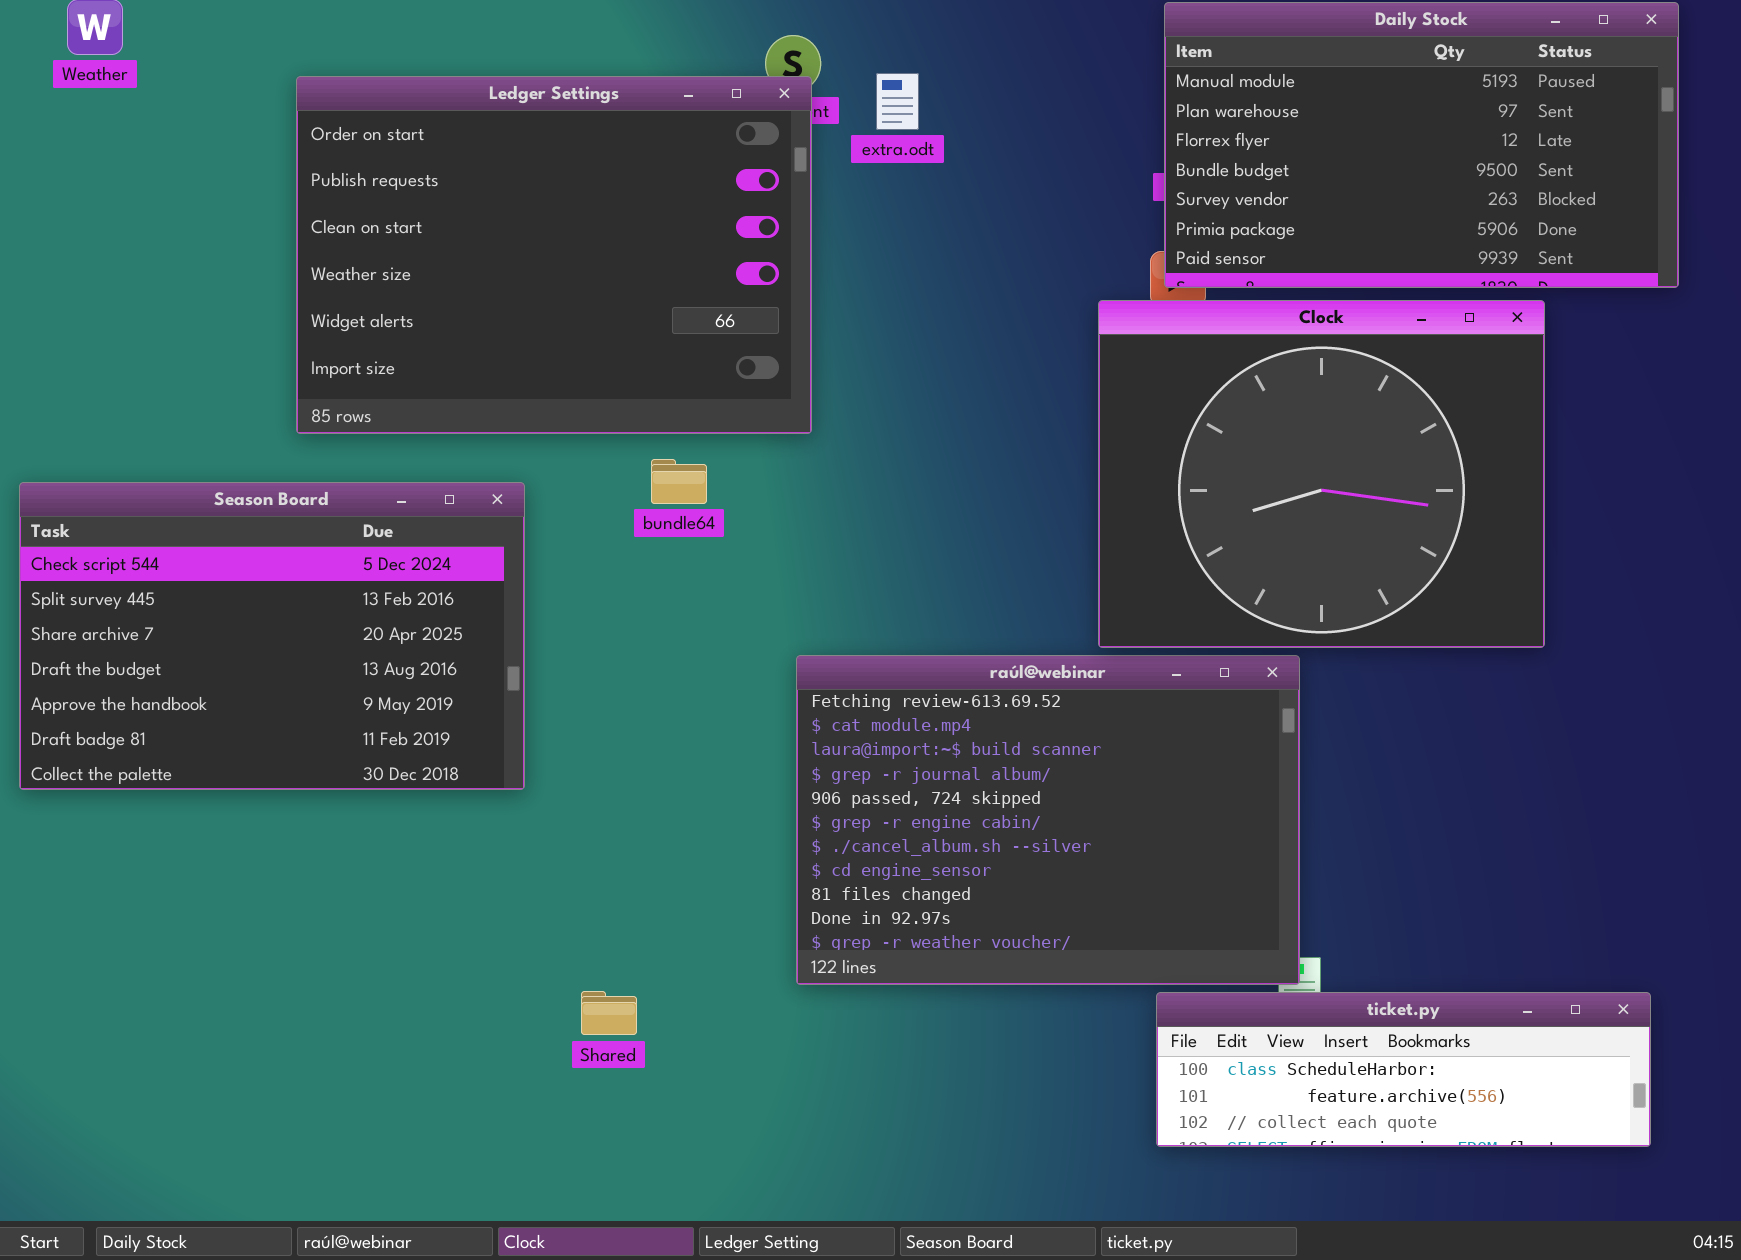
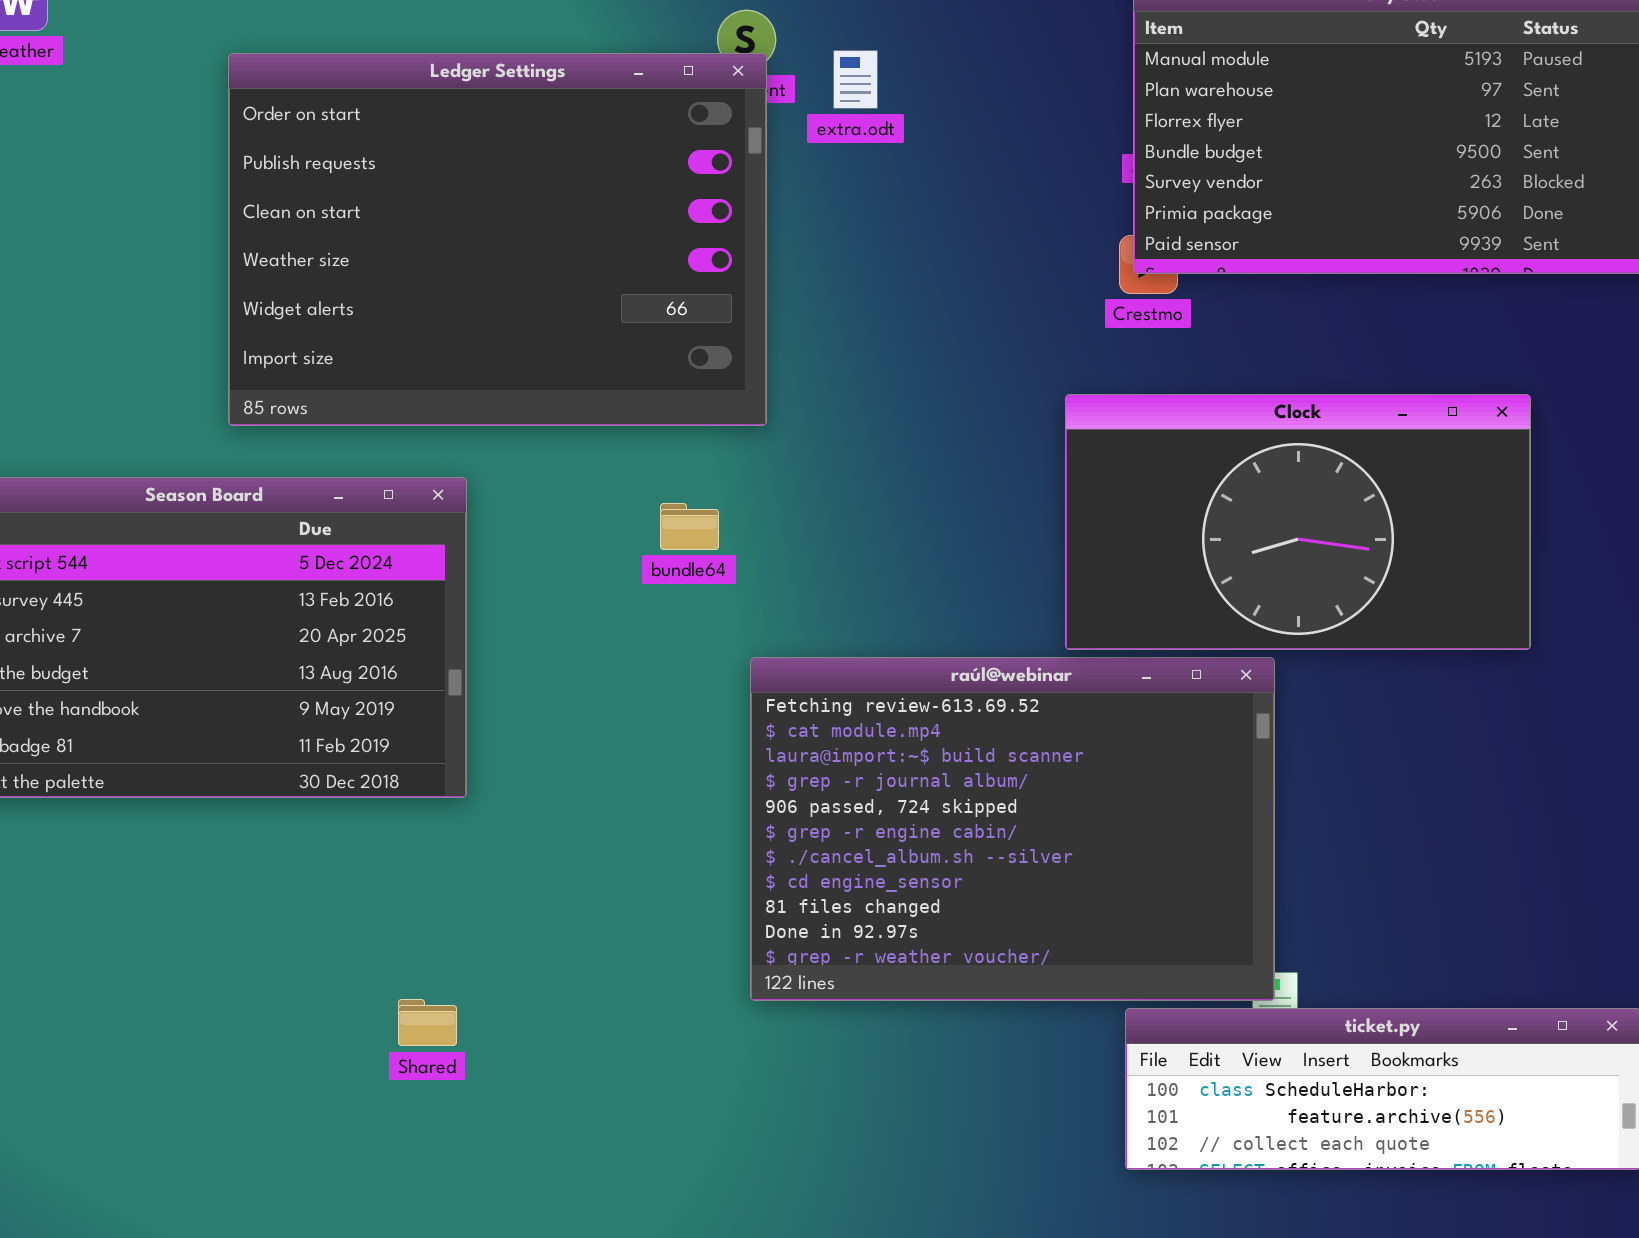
Clock: [1098,300,1545,648] -> [1065,394,1531,650], resized
bundle64: [651,459,707,504] -> [660,503,719,550], moved
Shared: [581,991,637,1035] -> [398,999,457,1046], moved

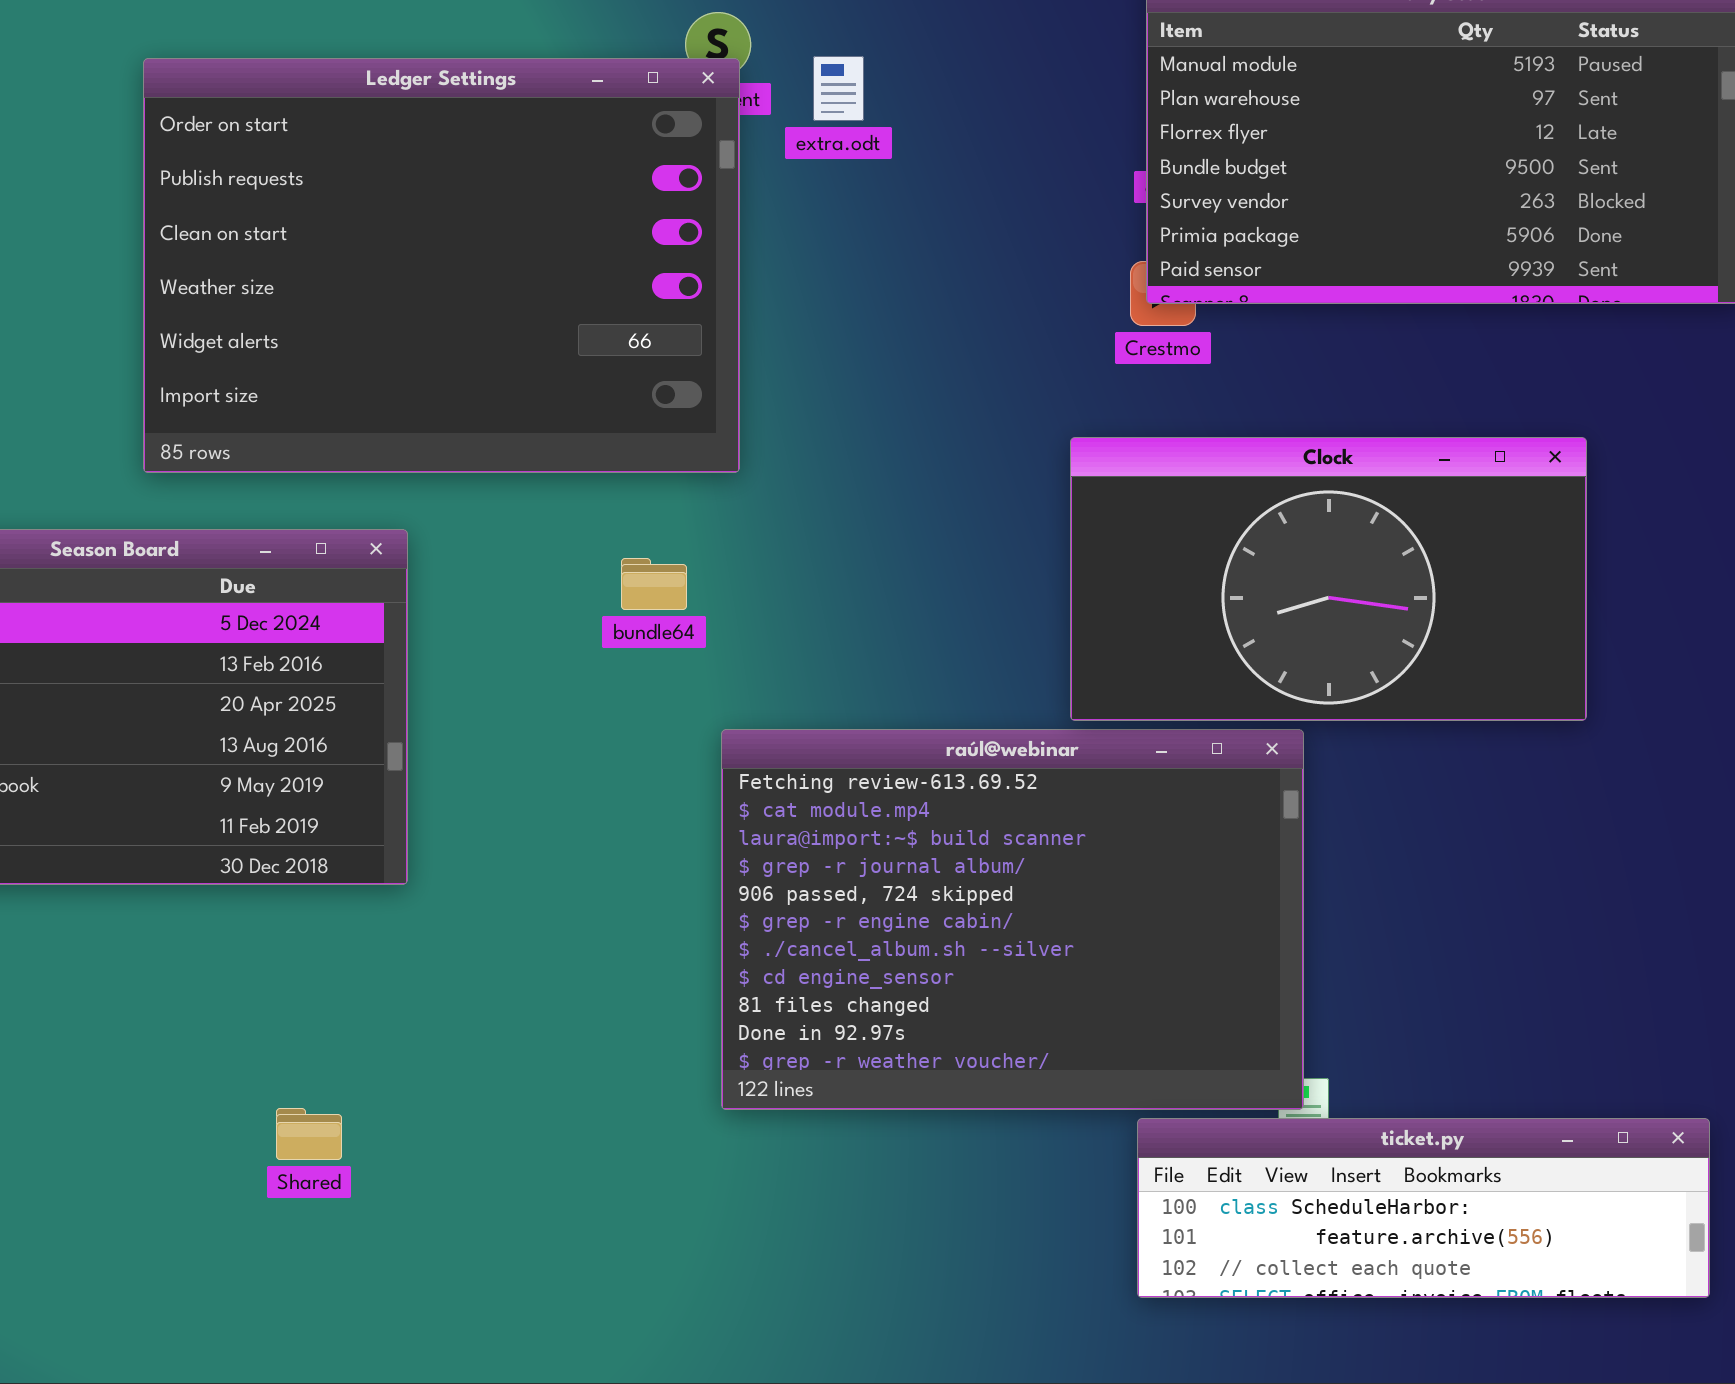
Shared: [398,999,457,1046] -> [276,1108,342,1160], moved

